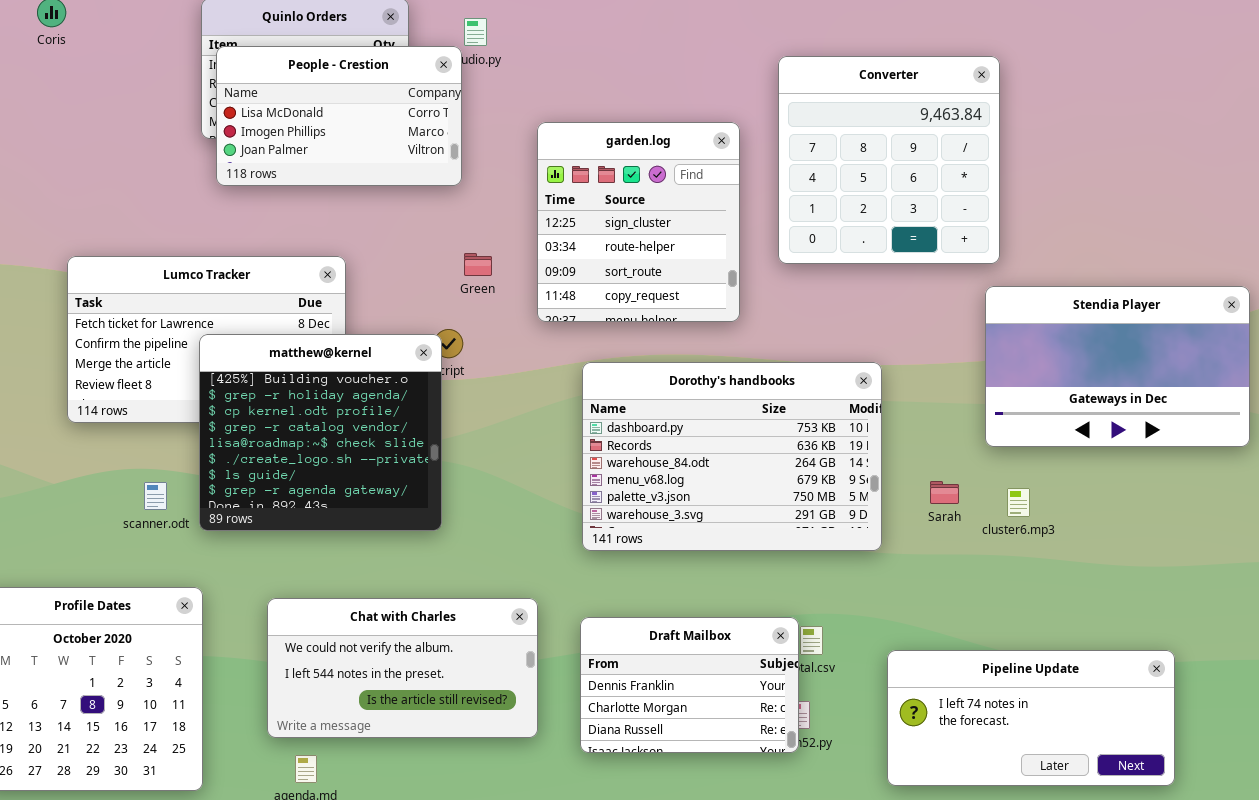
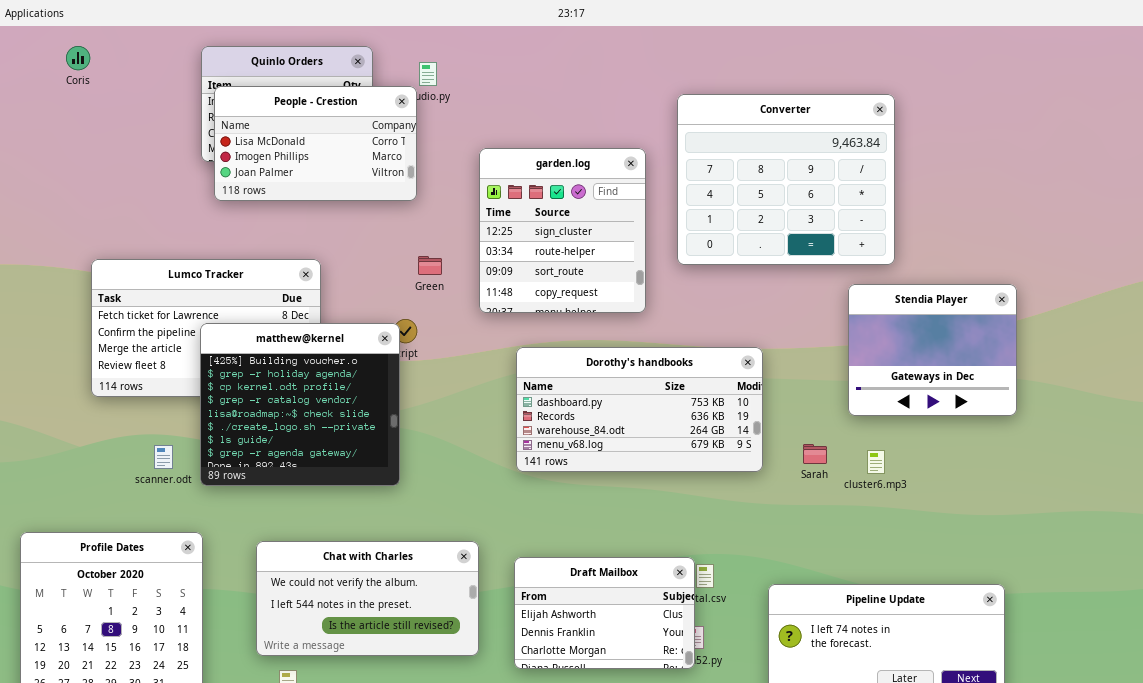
Converter: [778,56,1000,264] -> [677,94,895,265], resized
Stendia Player: [985,286,1250,447] -> [848,284,1017,416], resized
Dorothy's handbooks: [582,362,882,551] -> [516,347,763,472], resized
Draft Mailbox: [580,617,799,753] -> [514,557,695,669], scrolled up 1 row

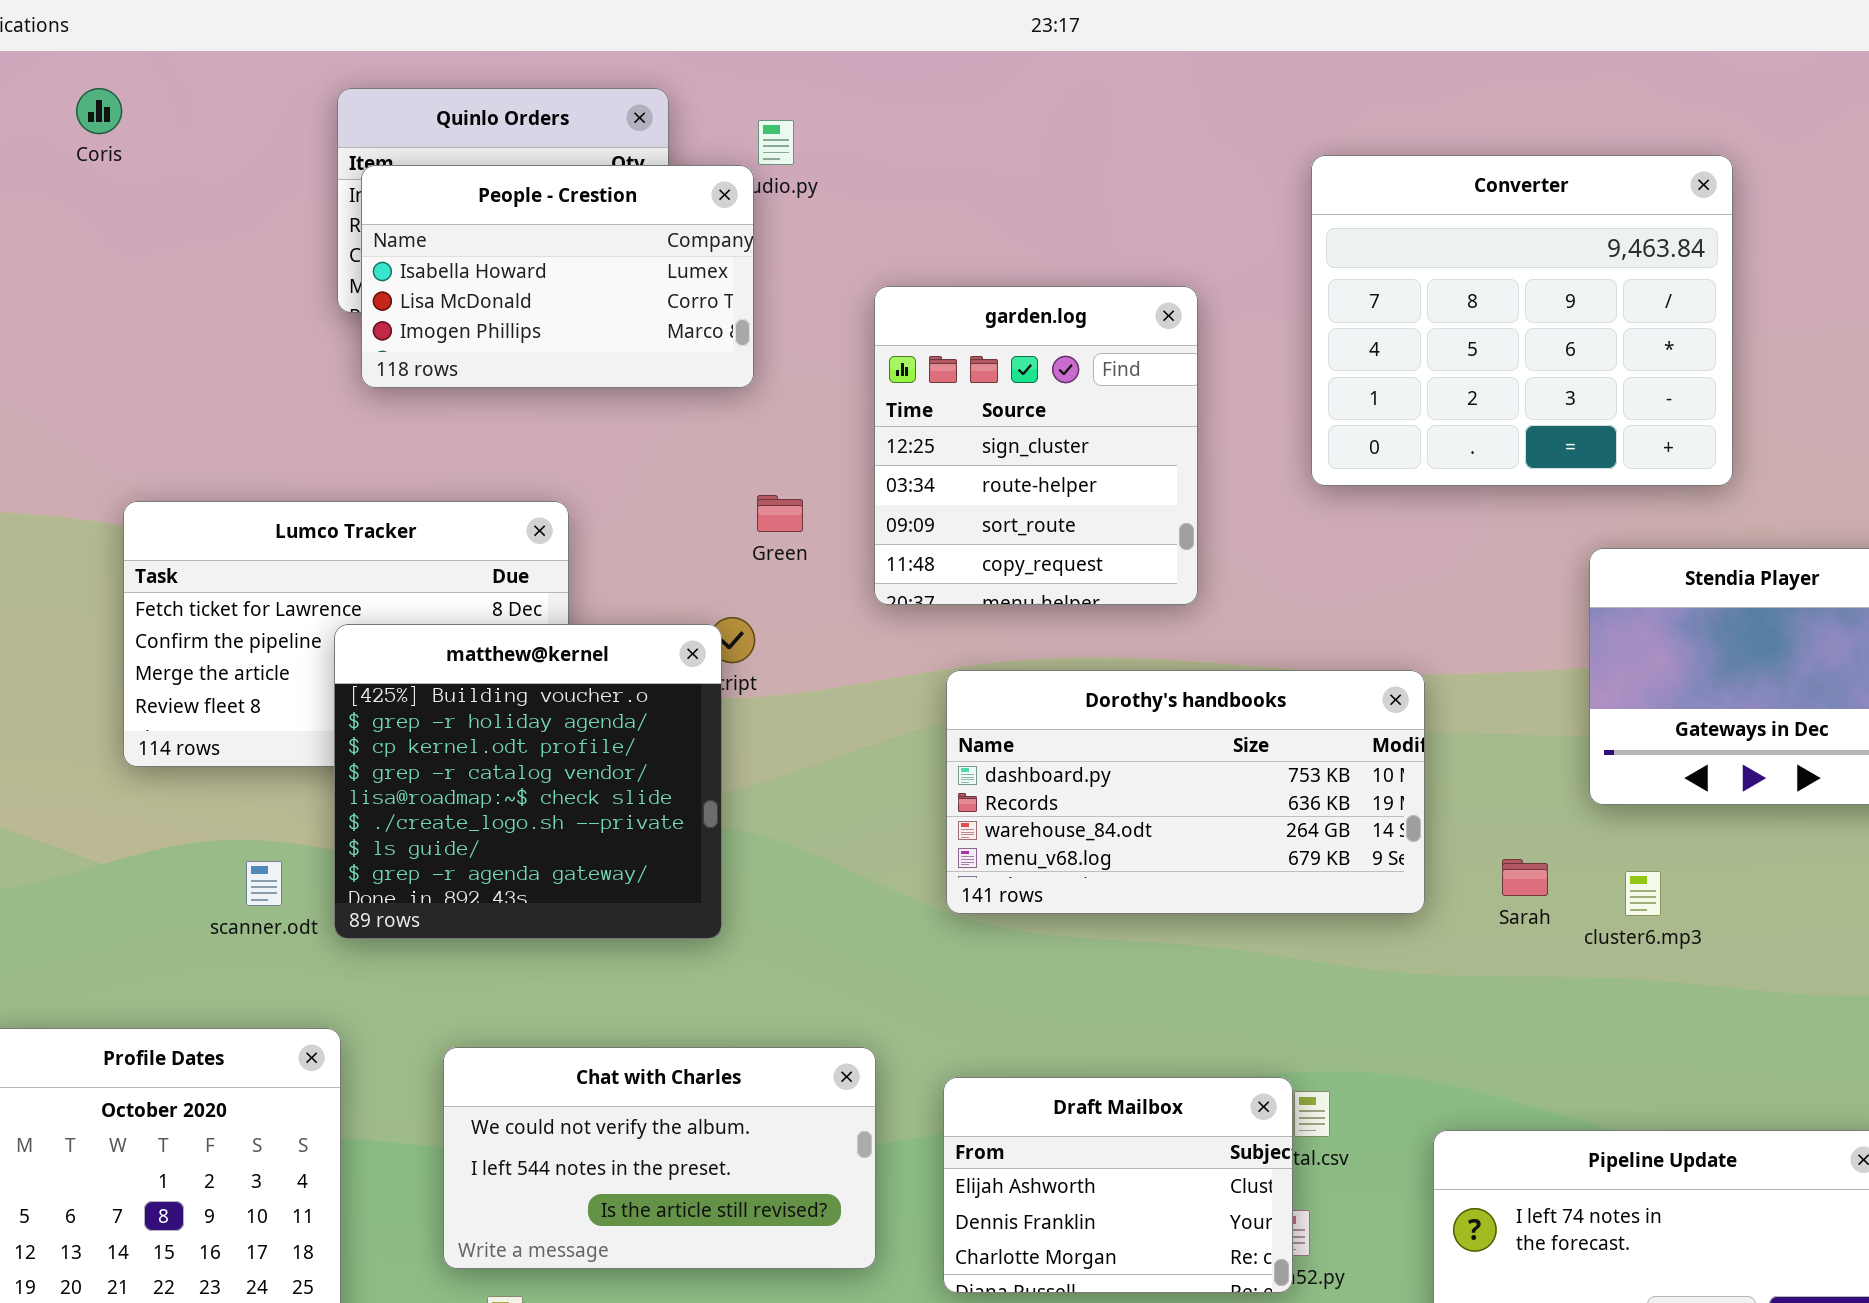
People - Crestion: [214,86,417,201] -> [361,165,754,388], scrolled up 1 row
Converter: [677,94,895,265] -> [1311,155,1733,486], moved

